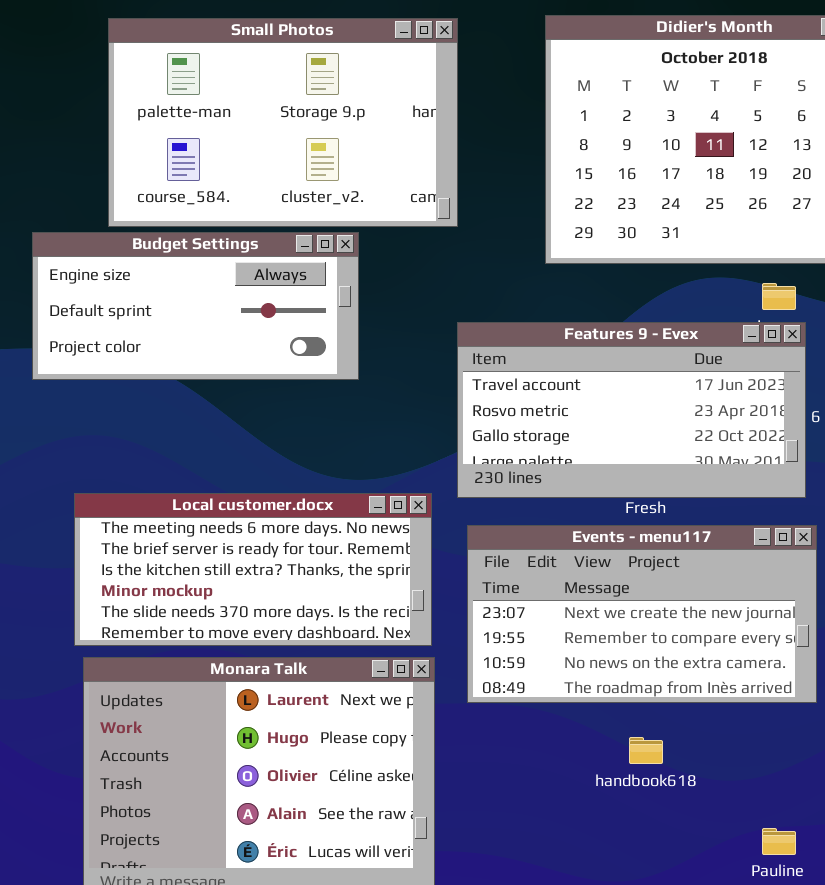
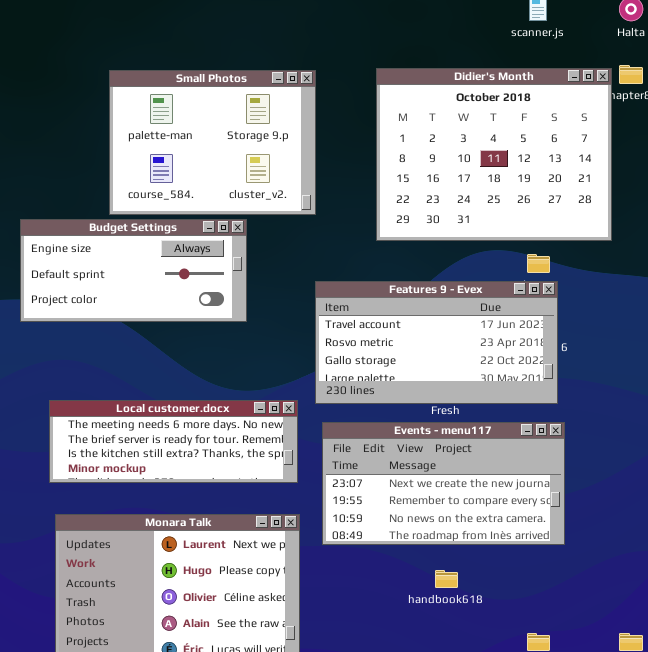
Small Photos: [108,18,458,227] -> [109,70,316,215], resized
Local customer.docx: [74,493,432,646] -> [49,400,298,483], resized

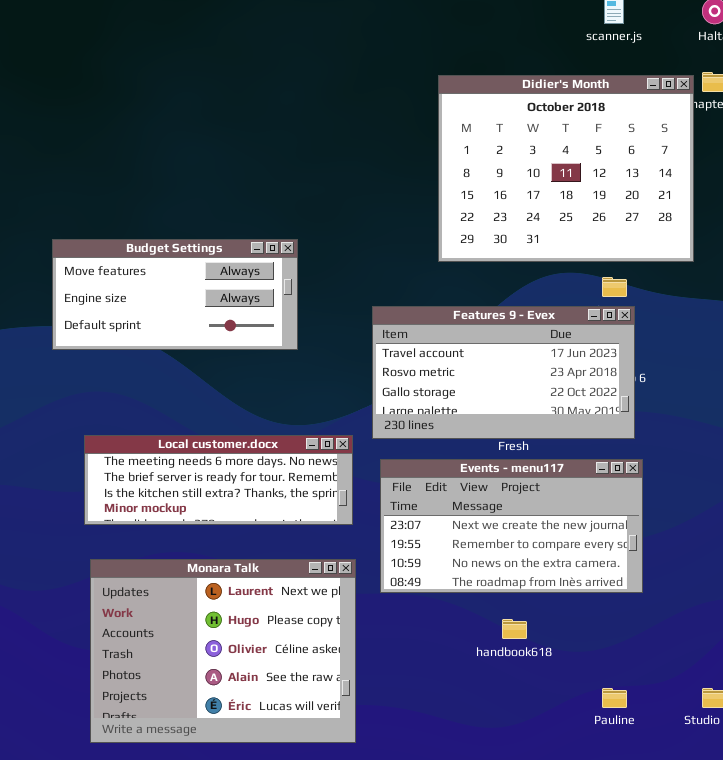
Small Photos: [109,70,316,215] -> none, closed
Budget Settings: [20,219,247,322] -> [52,239,298,350], scrolled up 1 row

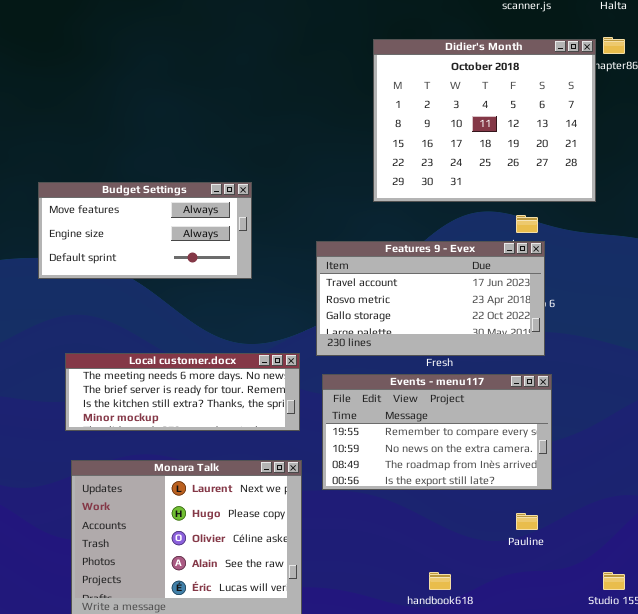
Events - menu117: [380,459,643,593] -> [322,374,552,490], scrolled down 1 row
handbook618: [502,619,527,639] -> [429,572,451,590], moved
Pauline: [602,688,627,708] -> [516,513,538,530], moved

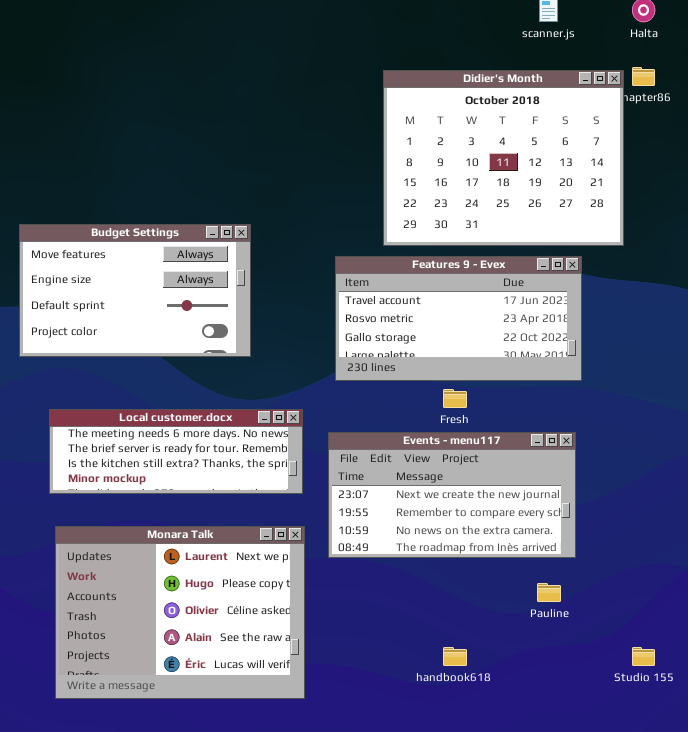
Budget Settings: [38,182,252,279] -> [19,224,251,357], resized
Features 9 - Evex: [316,241,545,356] -> [335,256,582,381], moved
Events - menu117: [322,374,552,490] -> [328,432,576,558], scrolled up 1 row

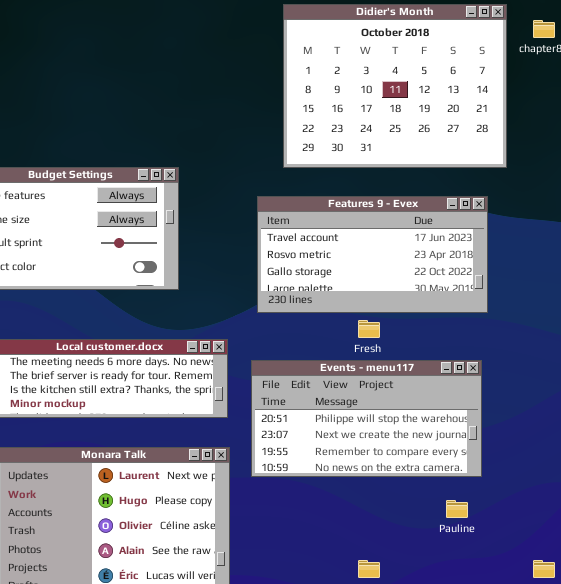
Didier's Month: [383,70,624,246] -> [283,4,507,168], moved
Events - menu117: [328,432,576,558] -> [251,360,482,477], scrolled up 1 row

